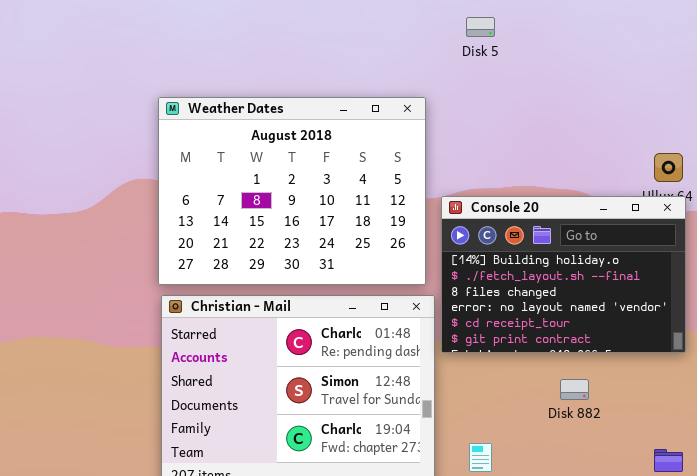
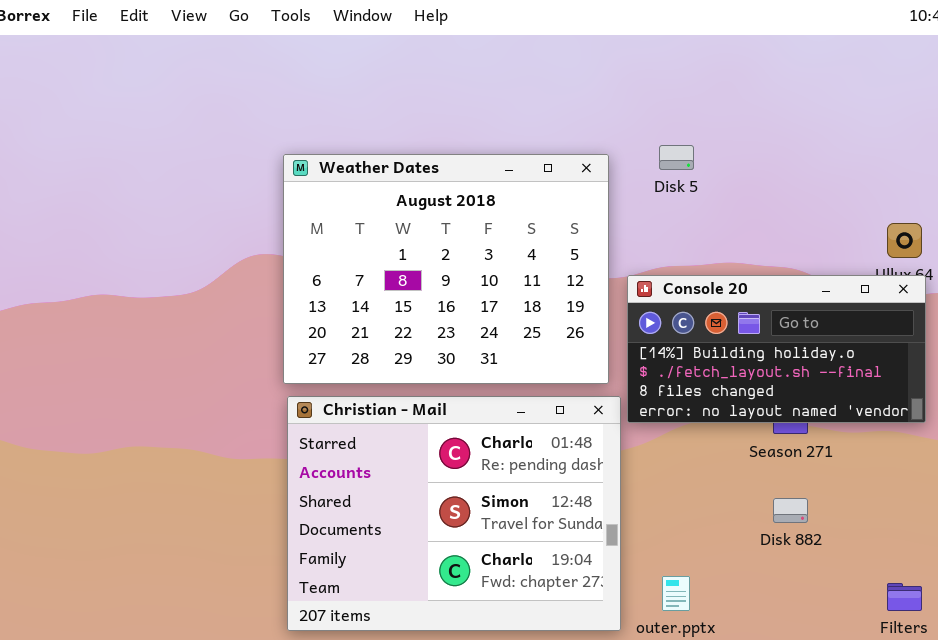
Disk 5: [466,17,495,37] -> [659,145,694,170], moved
Console 20: [441,196,686,353] -> [627,275,926,423], resized

